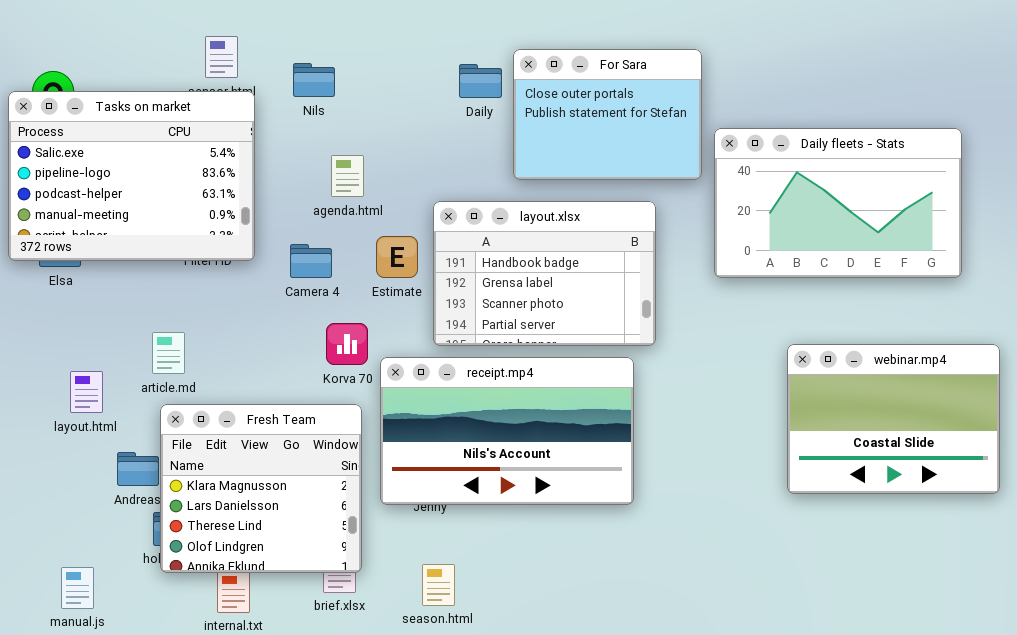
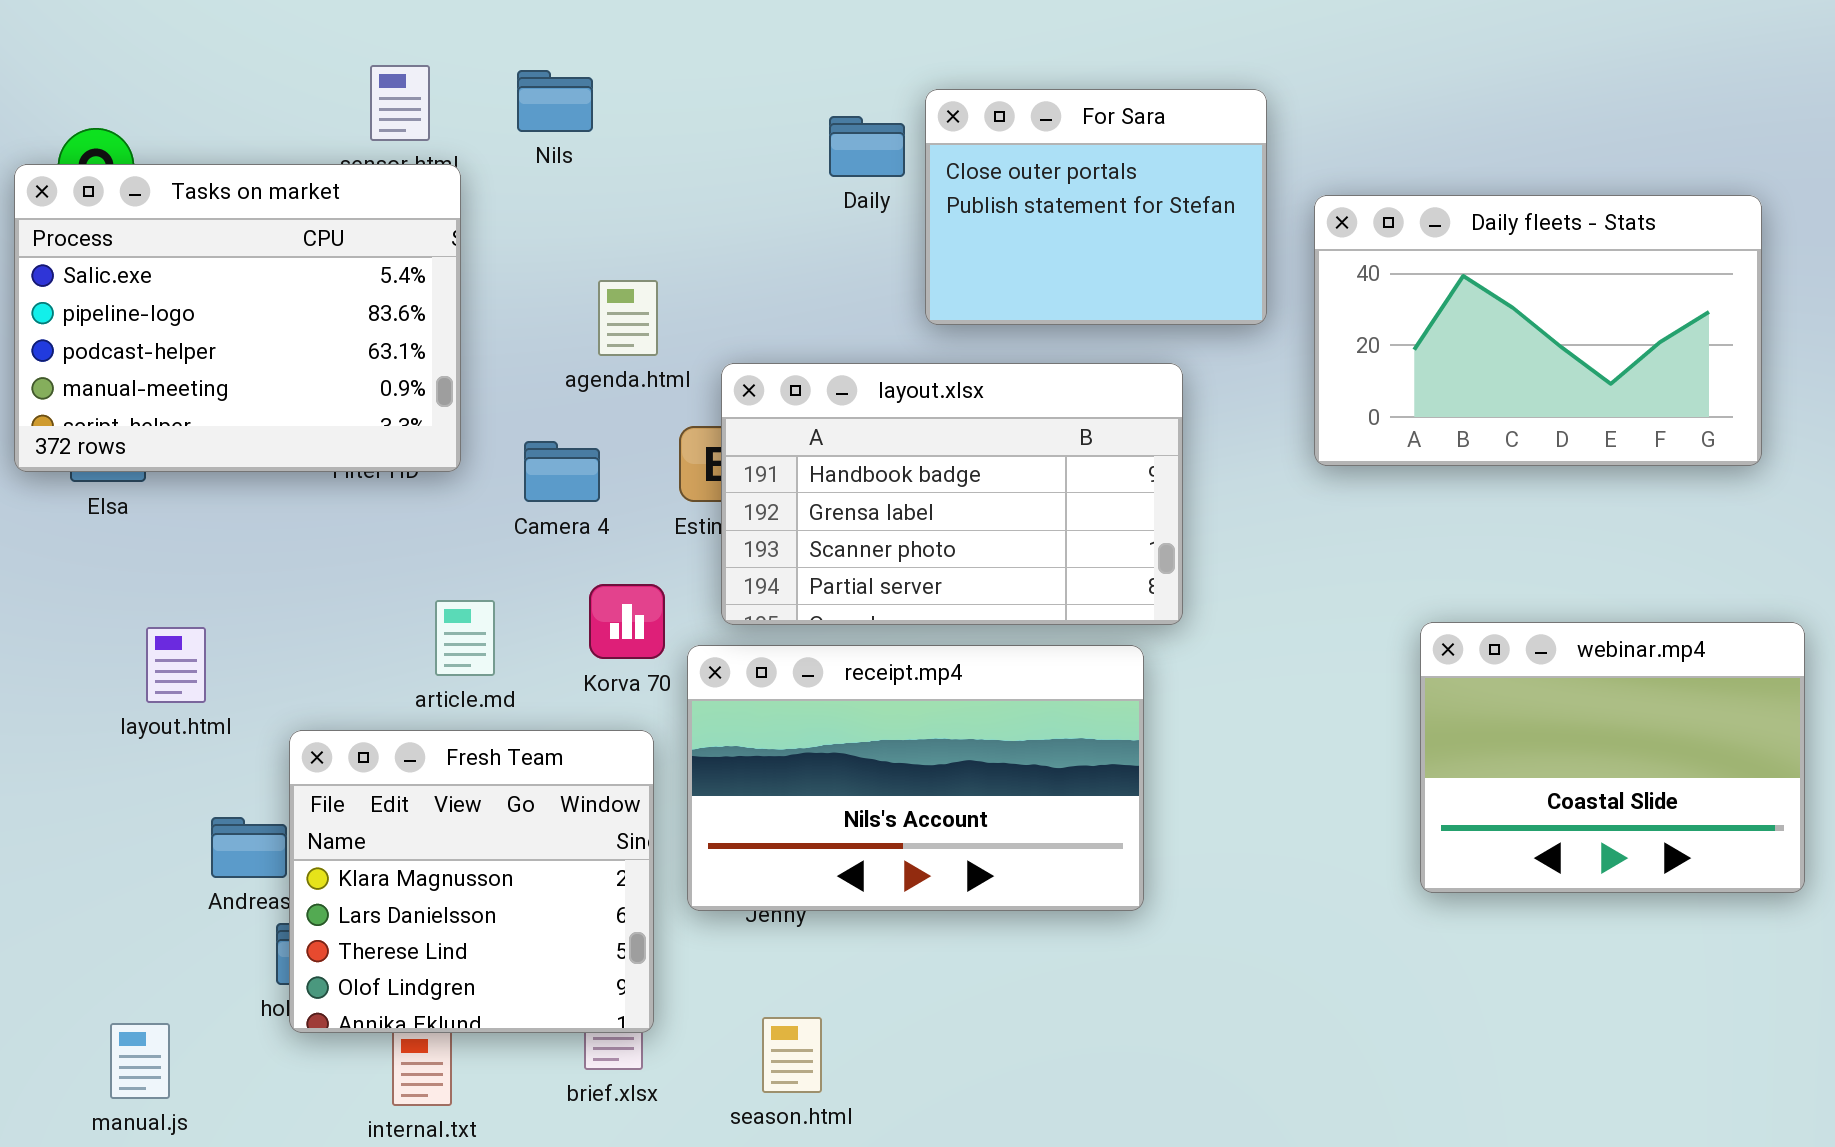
Nils: [293,63,335,97] -> [517,70,593,132], moved
Daily fleets - Stats: [714,128,962,278] -> [1314,195,1762,466], moved
layout.xlsx: [433,201,656,346] -> [721,363,1183,625], resized
article.md: [152,332,185,374] -> [435,600,495,676], moved
layout.html: [70,371,103,413] -> [146,627,206,703], moved

